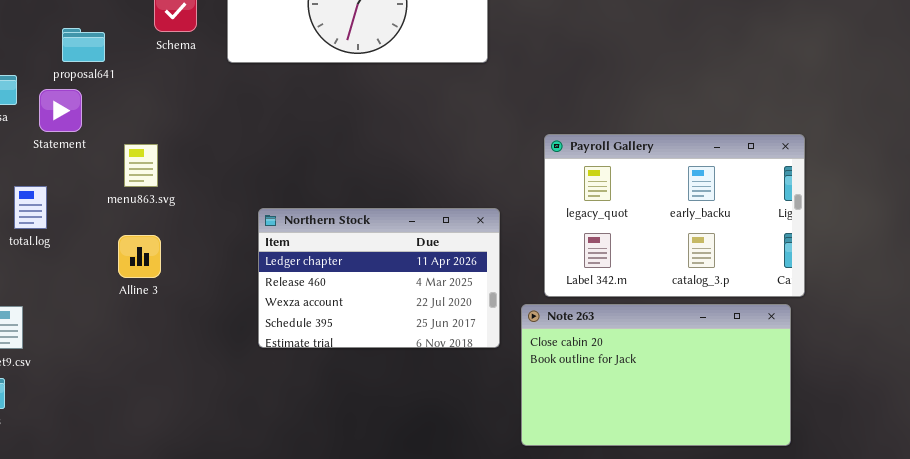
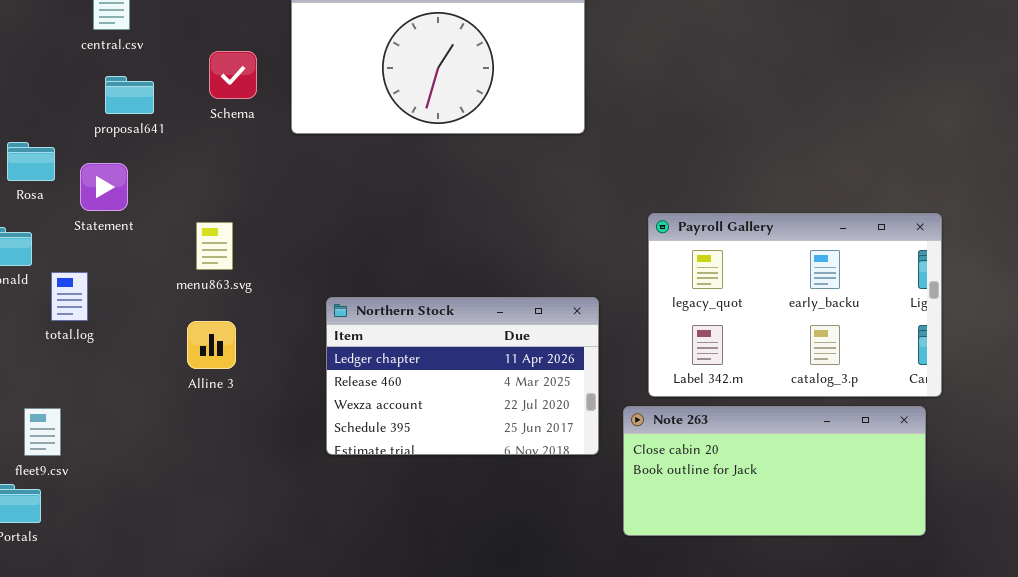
proposal641: [62,28,105,62] -> [105,76,154,114], moved
menu863.svg: [124,144,158,187] -> [196,222,233,270], moved
Alline 3: [118,235,161,278] -> [187,321,236,369], moved
Note 263: [521,304,791,446] -> [623,406,926,536], resized

